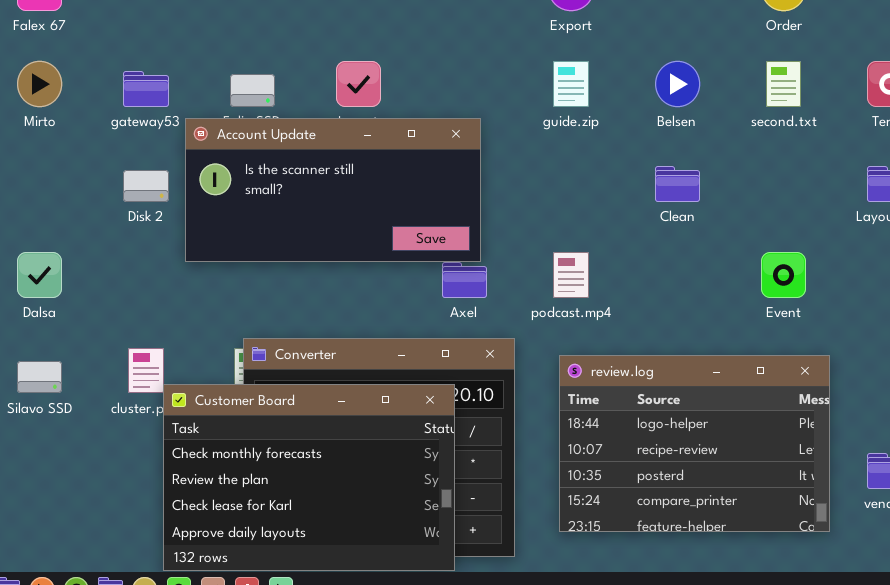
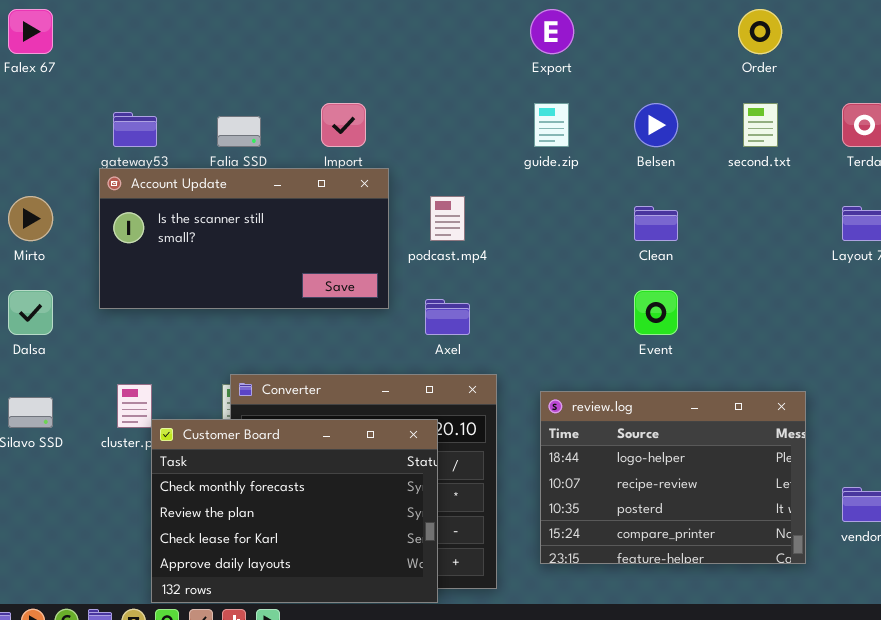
Mirto: [17,61,62,107] -> [8,196,53,241], moved
Account Update: [185,118,481,262] -> [99,168,389,309], moved
podcast.mp4: [553,252,589,298] -> [430,196,465,241], moved
Event: [761,252,806,298] -> [634,290,678,335], moved

